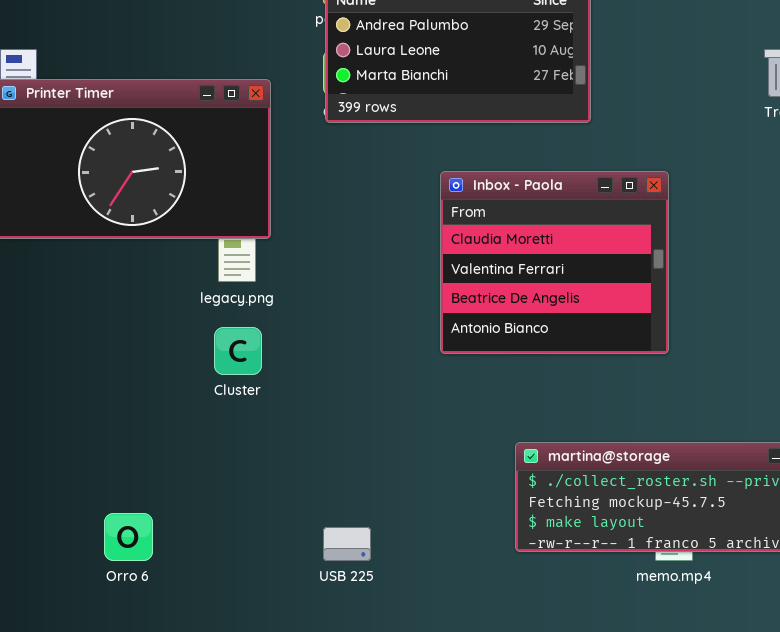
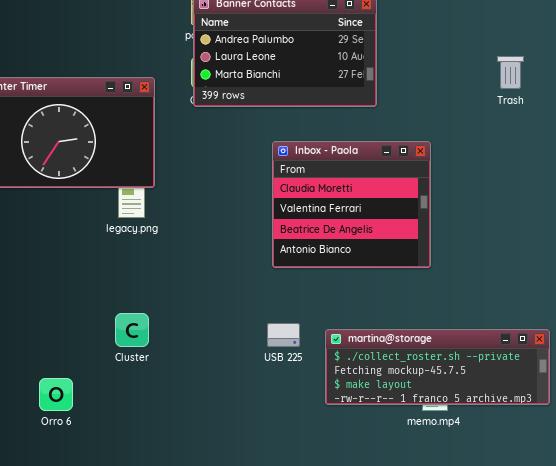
Cluster: [214,327,262,375] -> [115,313,149,347], moved
USB 225: [323,527,371,561] -> [267,323,300,347], moved

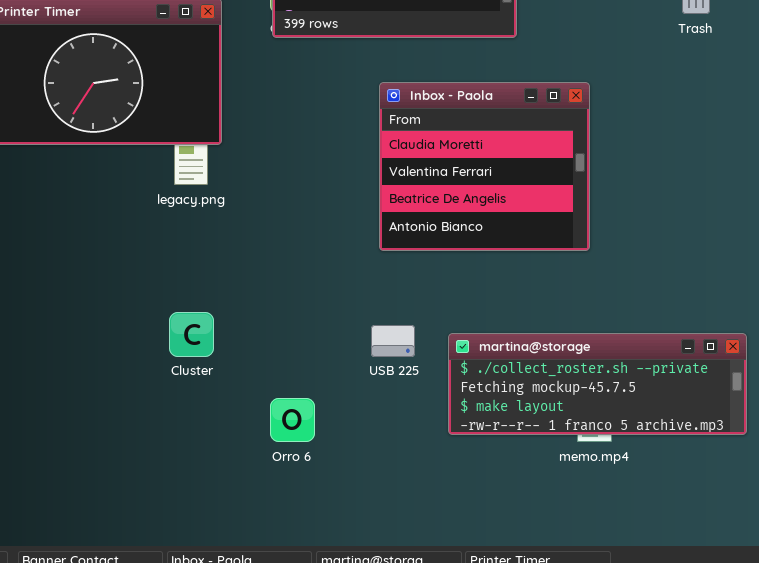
Orro 6: [39,378,73,411] -> [270,398,315,442], moved

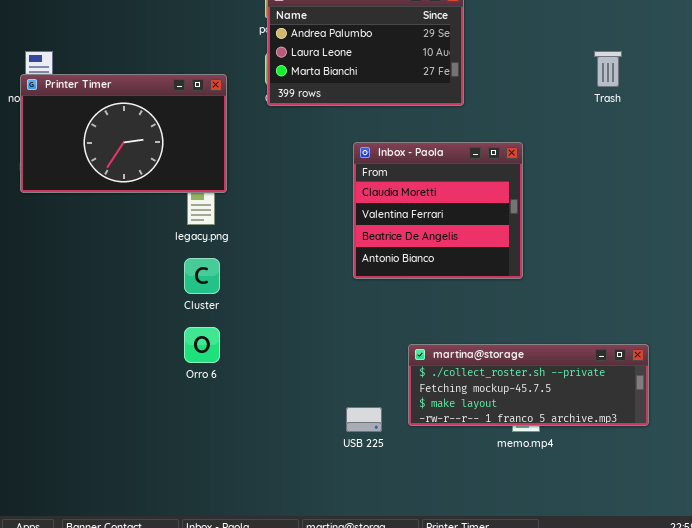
Cluster: [169,312,214,357] -> [184,258,220,294], moved
USB 225: [371,325,415,357] -> [346,407,382,432], moved
Orro 6: [270,398,315,442] -> [184,327,220,363], moved

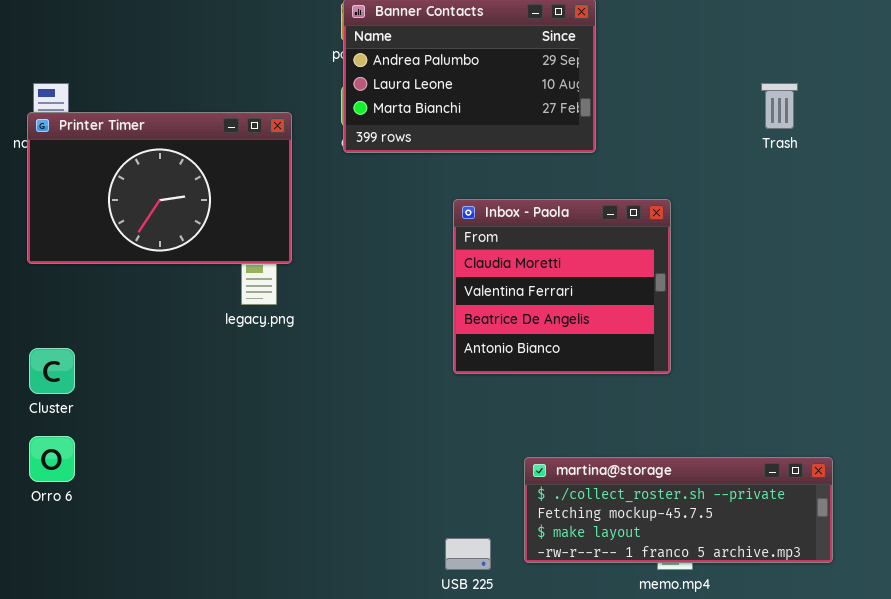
Cluster: [184,258,220,294] -> [29,348,75,394], moved
Orro 6: [184,327,220,363] -> [29,436,75,482], moved

